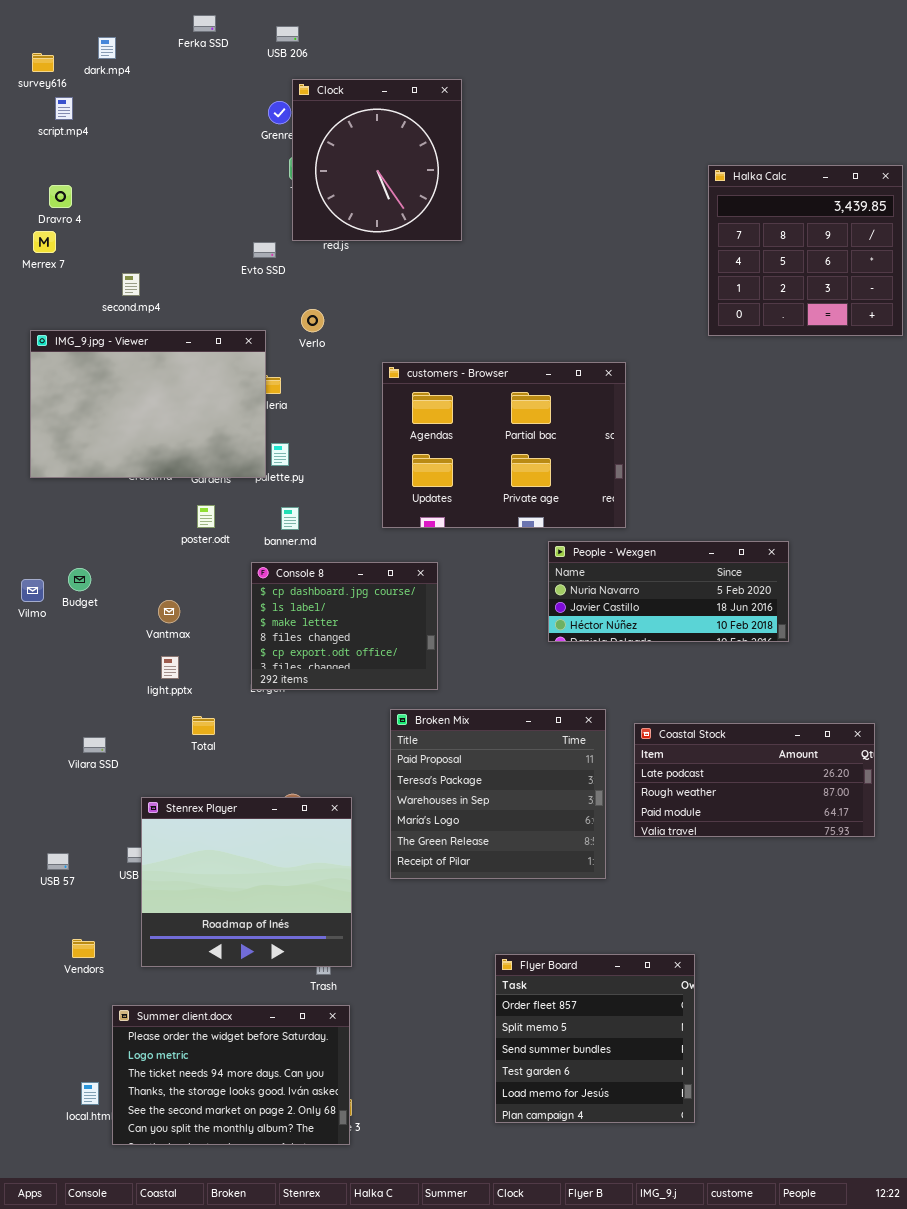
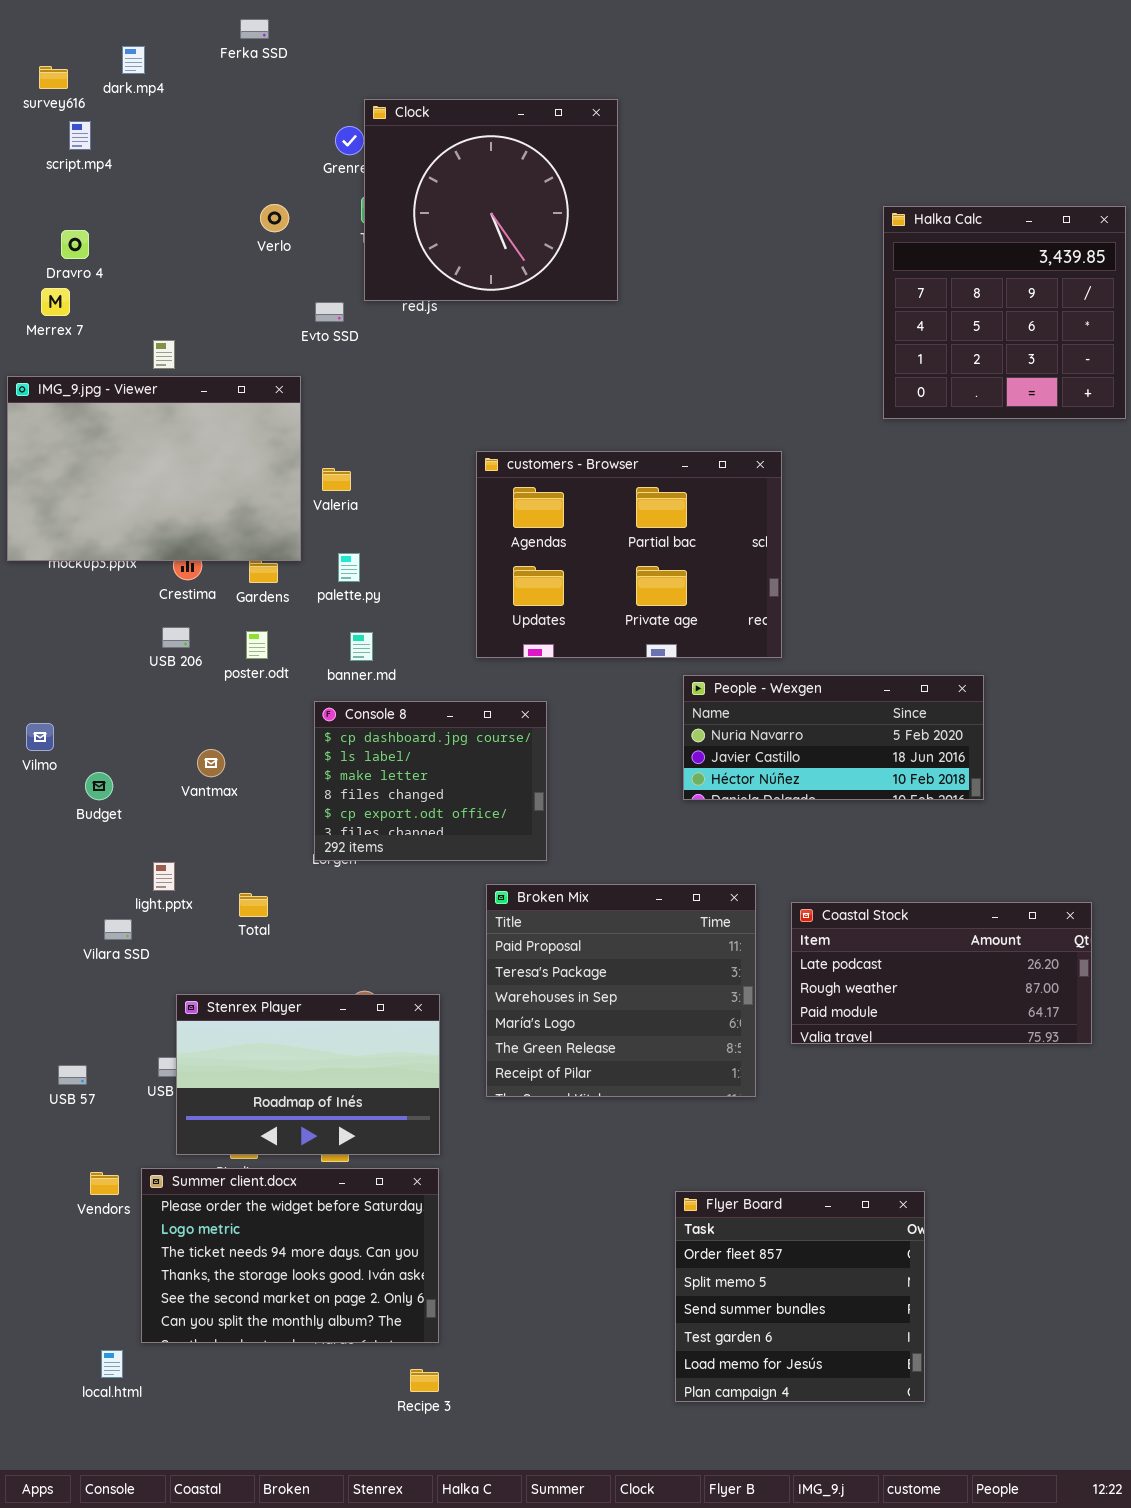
USB 206: [276,26,299,42] -> [162,627,190,648], moved
Clock: [292,79,462,241] -> [364,99,618,301], resized
Verlo: [301,309,324,332] -> [260,204,289,232], moved
IMG_9.jpg - Viewer: [30,330,266,478] -> [7,376,301,561], moved
Budget: [68,568,91,591] -> [85,772,113,800], moved
light.pptx: [161,656,179,679] -> [153,862,175,891], moved
Stenrex Player: [141,797,352,967] -> [176,994,440,1155], resized
Flyer Board: [495,954,695,1123] -> [675,1191,925,1402], moved
Summer client.docx: [112,1005,350,1145] -> [141,1168,439,1343], moved

